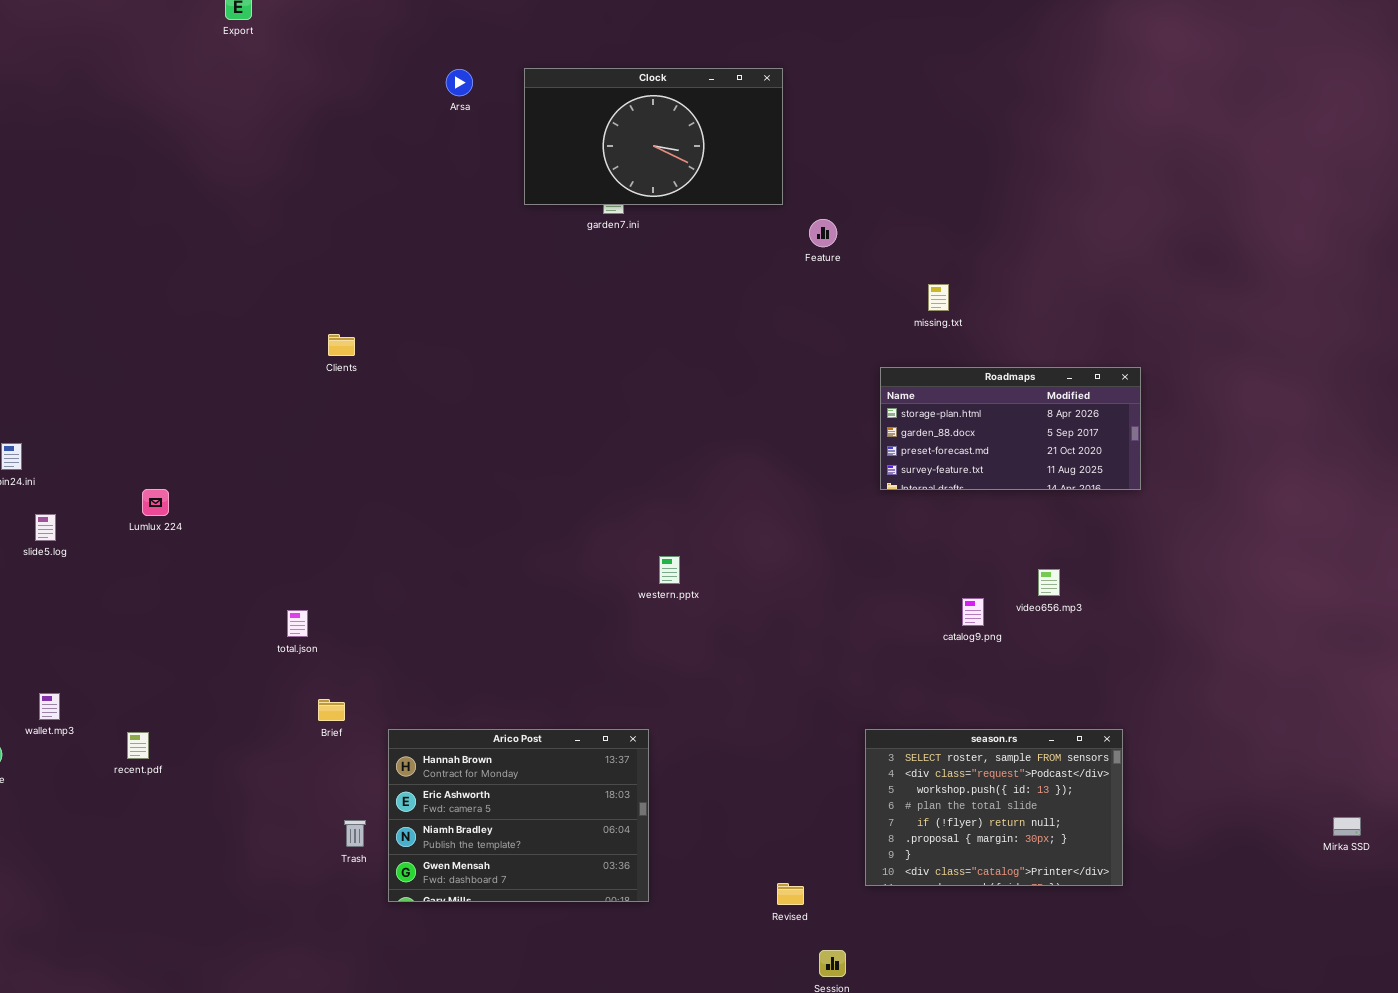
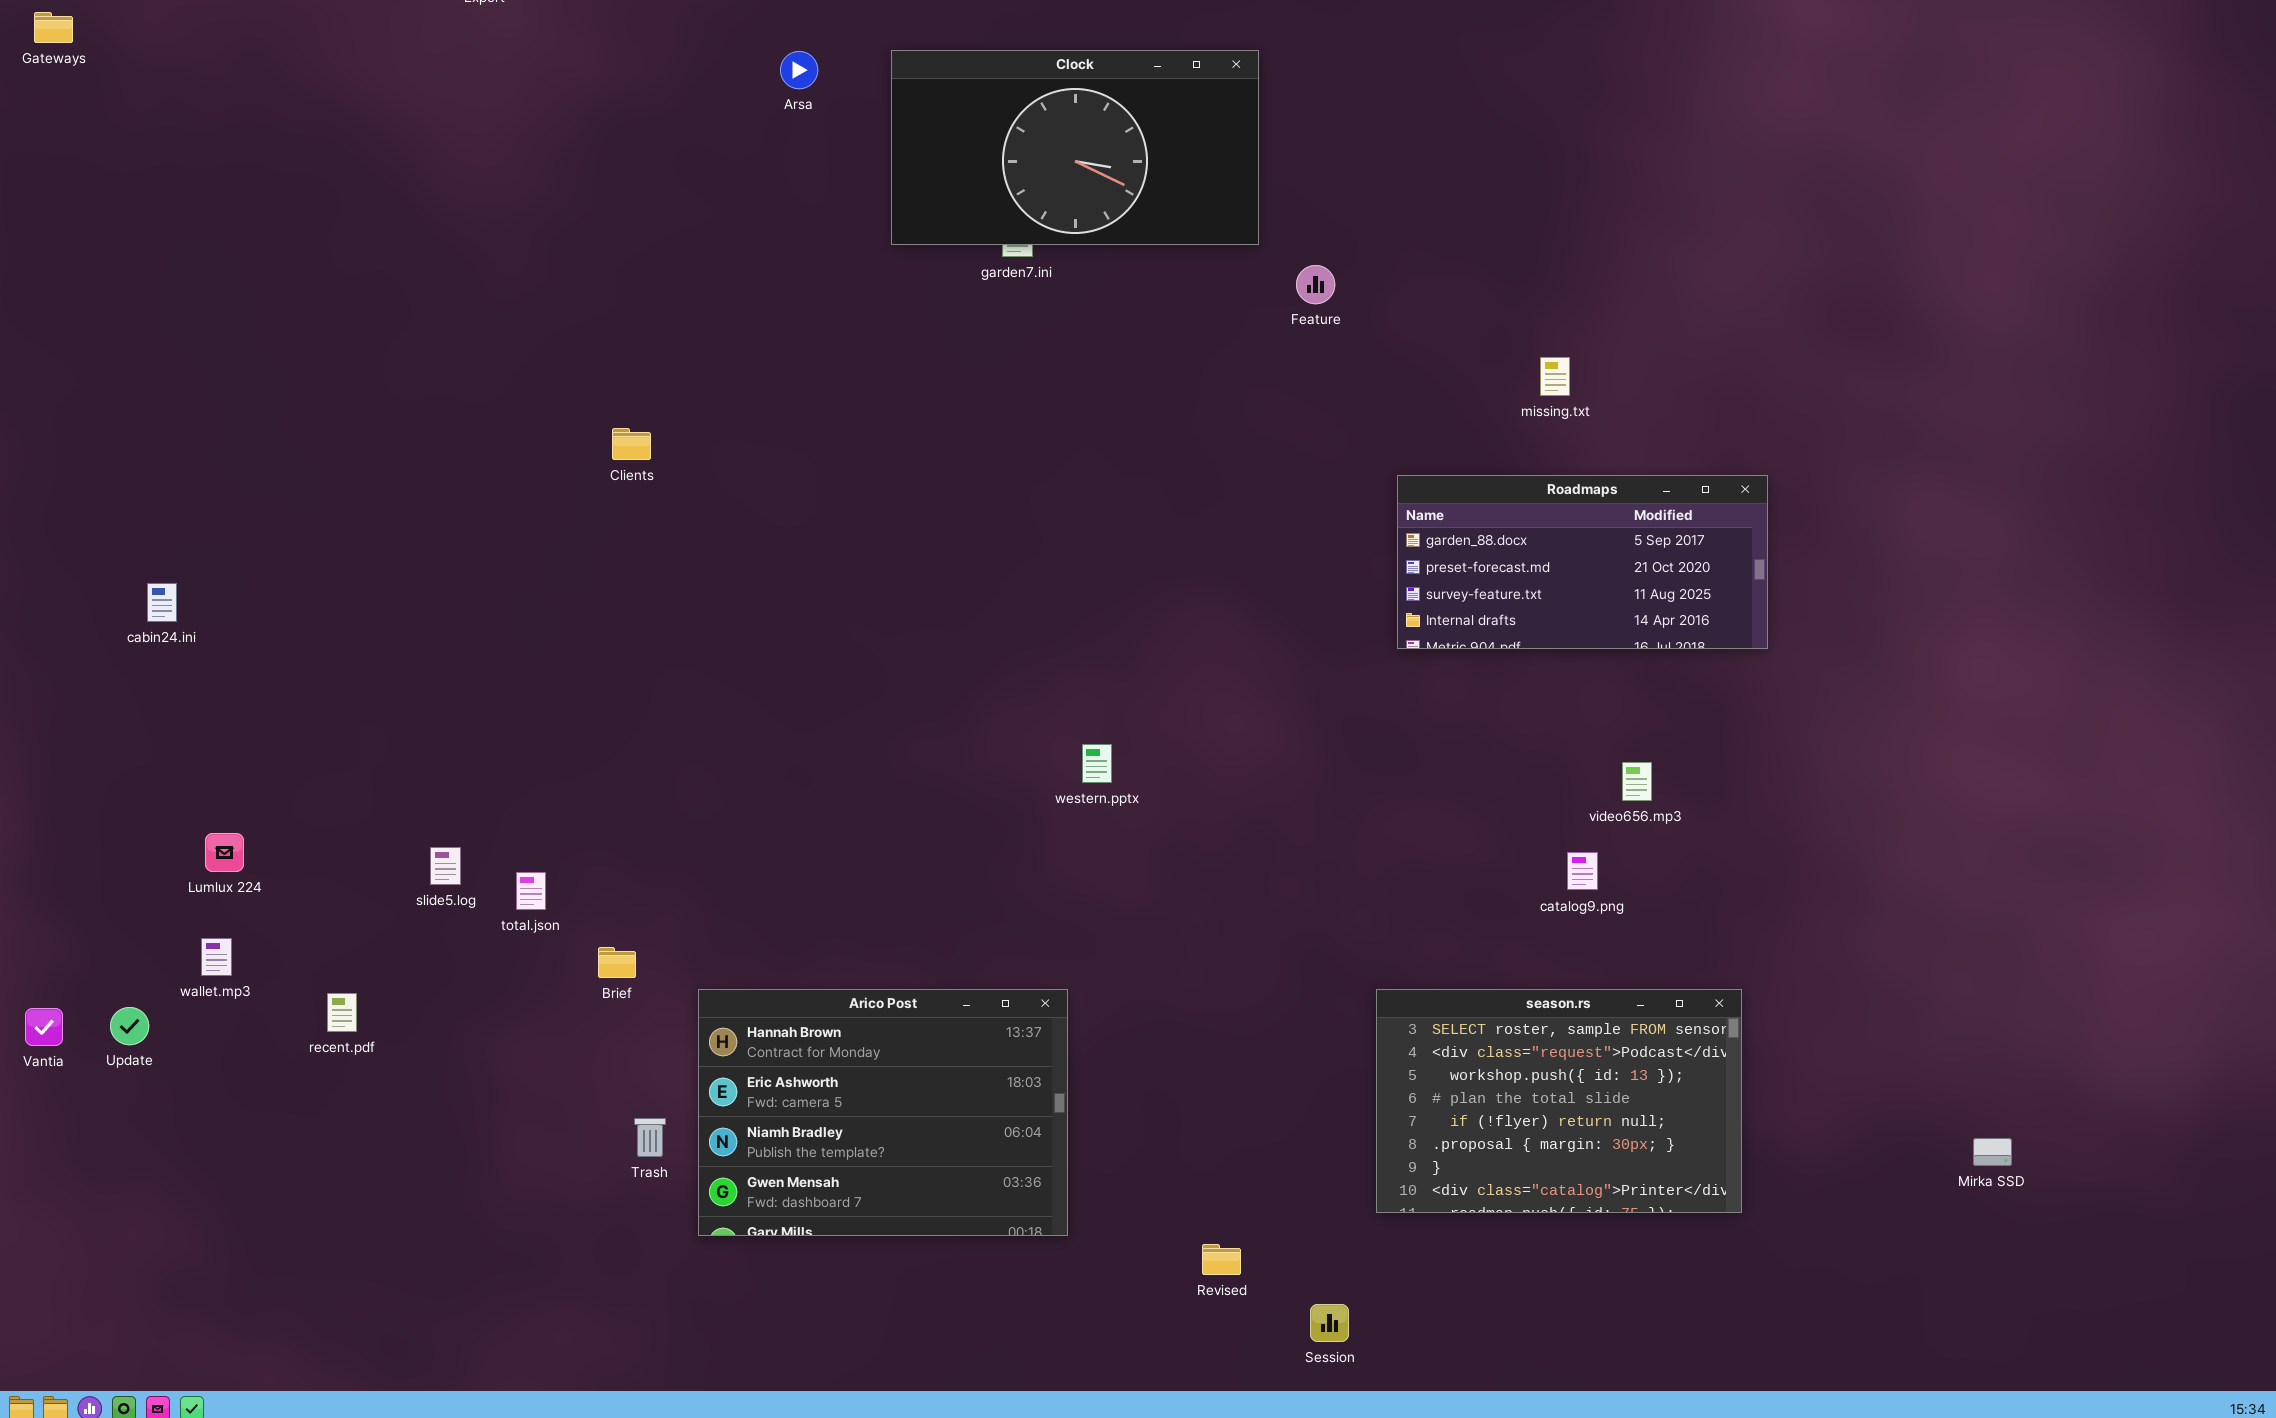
missing.txt: [928,284,949,311] -> [1540,357,1570,396], moved
Roadmaps: [880,367,1141,490] -> [1397,475,1768,649], scrolled down 1 row
Lumlux 224: [142,489,169,516] -> [205,833,244,872], moved
slide5.log: [35,514,56,541] -> [430,847,461,885], moved
catalog9.png: [962,598,984,626] -> [1567,852,1598,890], moved
total.json: [287,610,308,637] -> [516,872,546,910], moved
Mirka SSD: [1333,817,1361,836] -> [1973,1138,2012,1166], moved
Revised: [777,883,804,905] -> [1202,1244,1241,1275], moved

